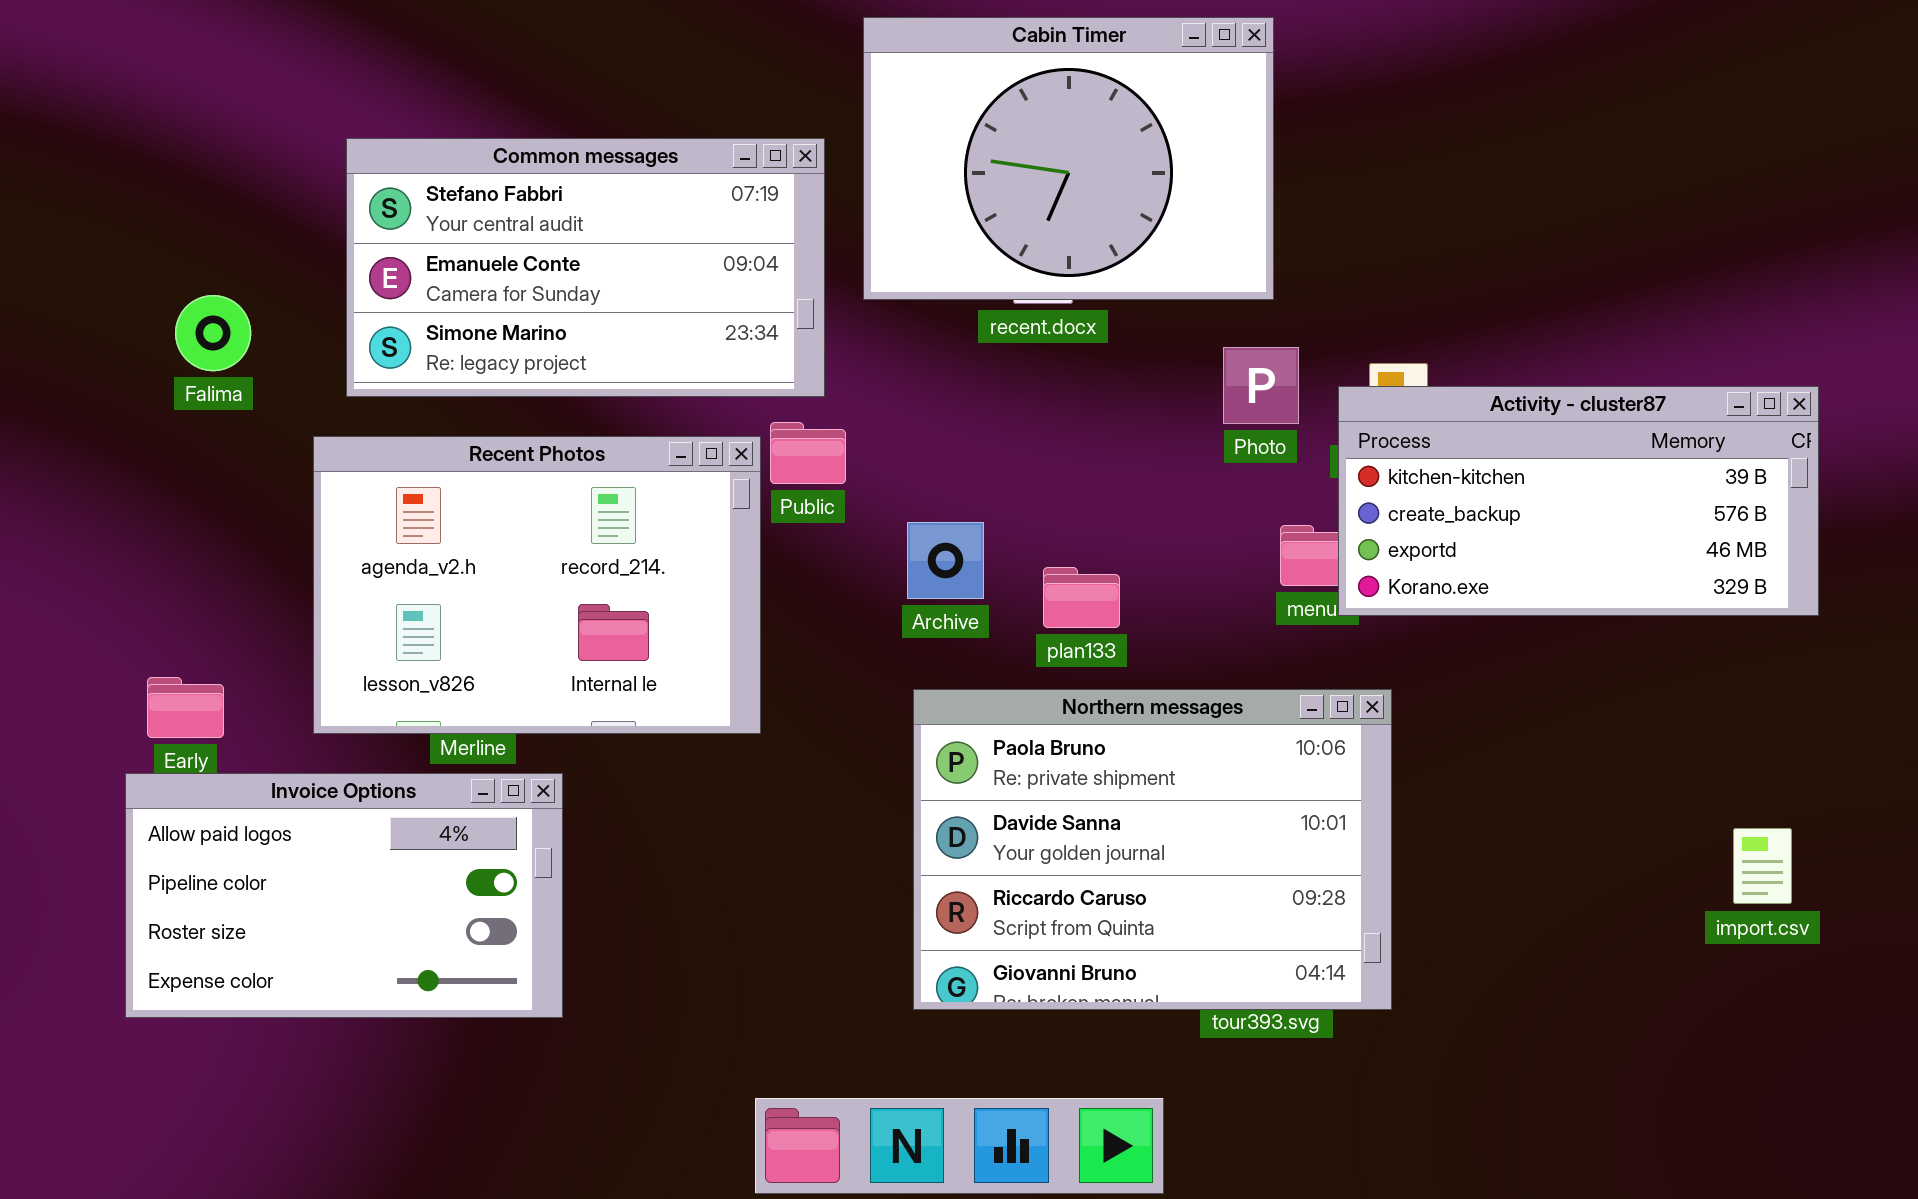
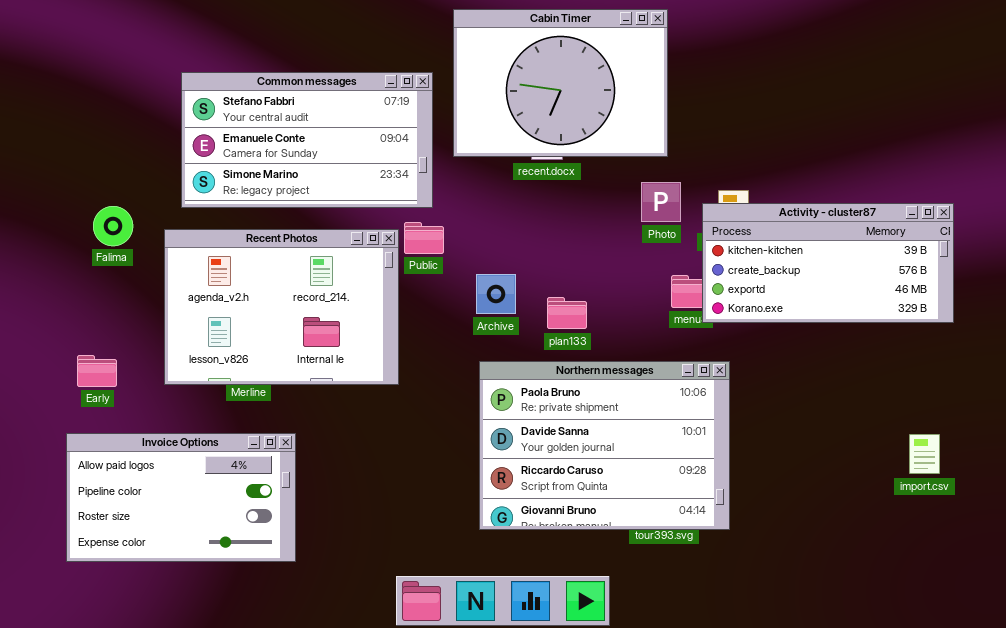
Falima: [175,295,251,371] -> [93,206,133,246], moved
Invoice Options: [125,773,563,1018] -> [66,433,296,562], moved

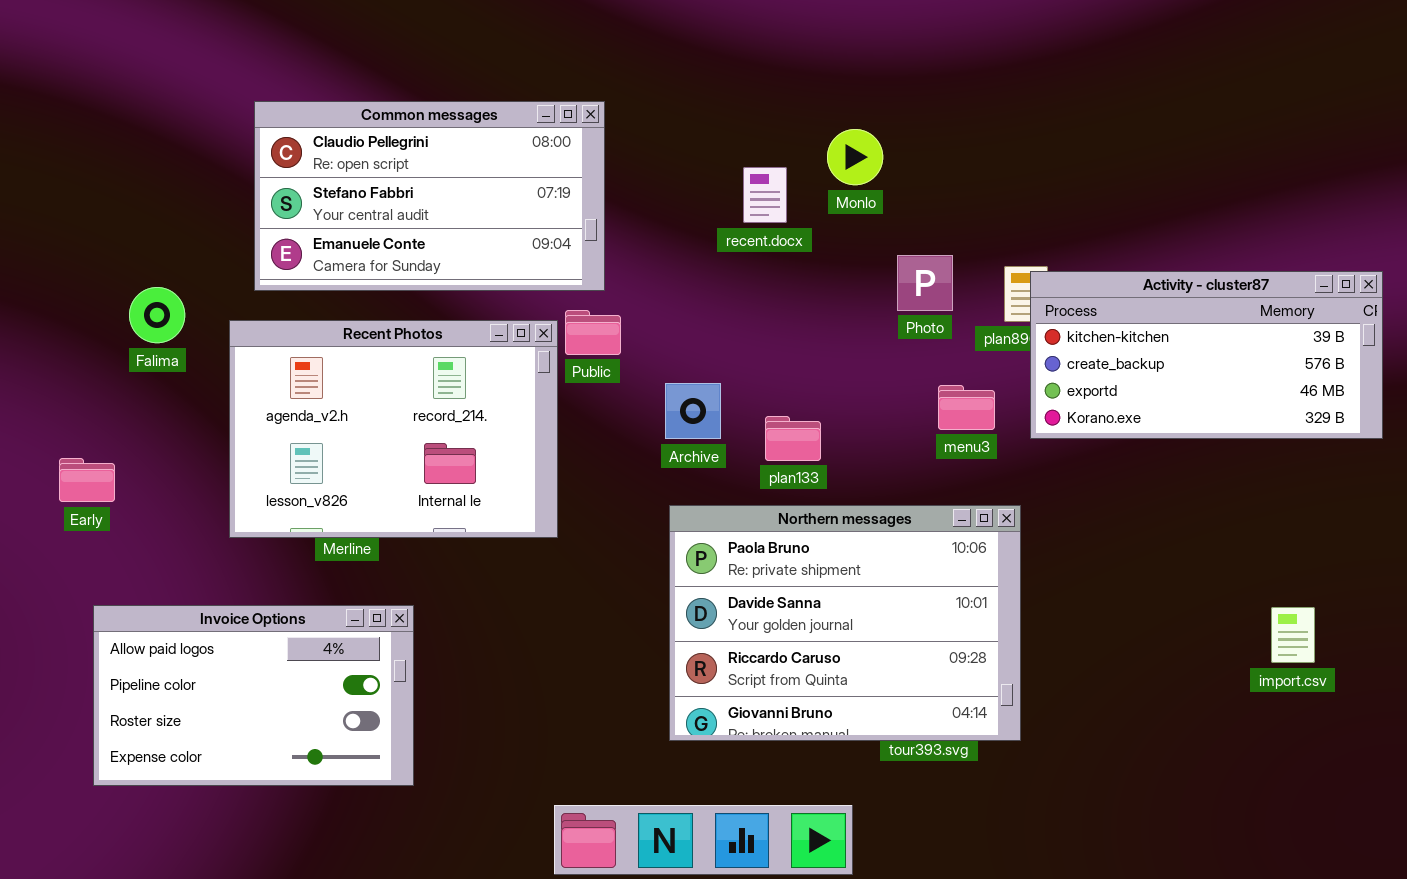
Cabin Timer: [453,9,668,157] -> none, closed
Common messages: [181,72,433,208] -> [254,101,605,291], scrolled up 1 row
Activity - cluster87: [702,203,954,323] -> [1030,271,1383,439], moved
Early: [77,355,117,387] -> [59,458,115,502], moved

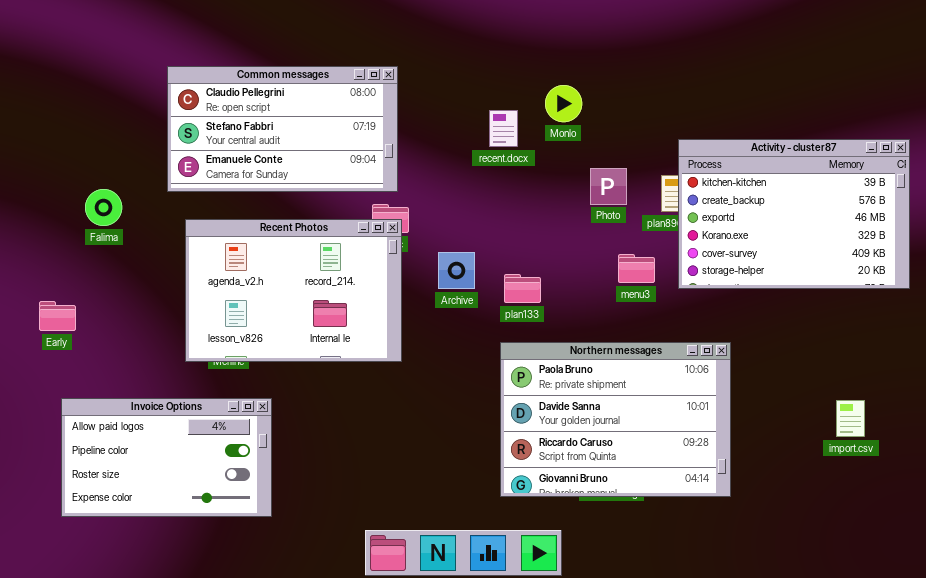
Activity - cluster87: [1030,271,1383,439] -> [678,139,910,289], resized
Recent Photos: [229,320,558,538] -> [185,219,402,362], moved
Northern messages: [669,505,1021,741] -> [500,342,731,497], moved

